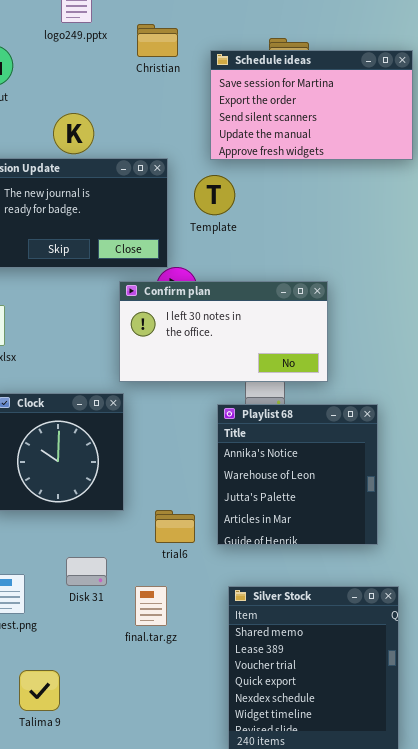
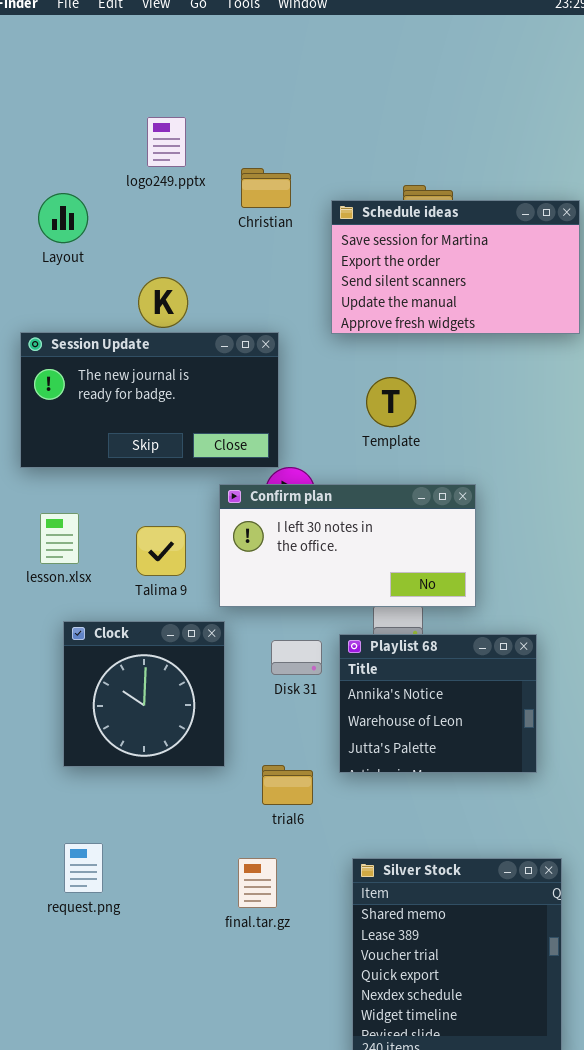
Template: [194,175,235,215] -> [366,377,416,427], moved
Playlist 68: [217,404,378,545] -> [339,634,537,773], resized
Disk 31: [66,557,107,586] -> [271,640,322,675], moved
Talima 9: [19,670,60,711] -> [136,526,186,576], moved

